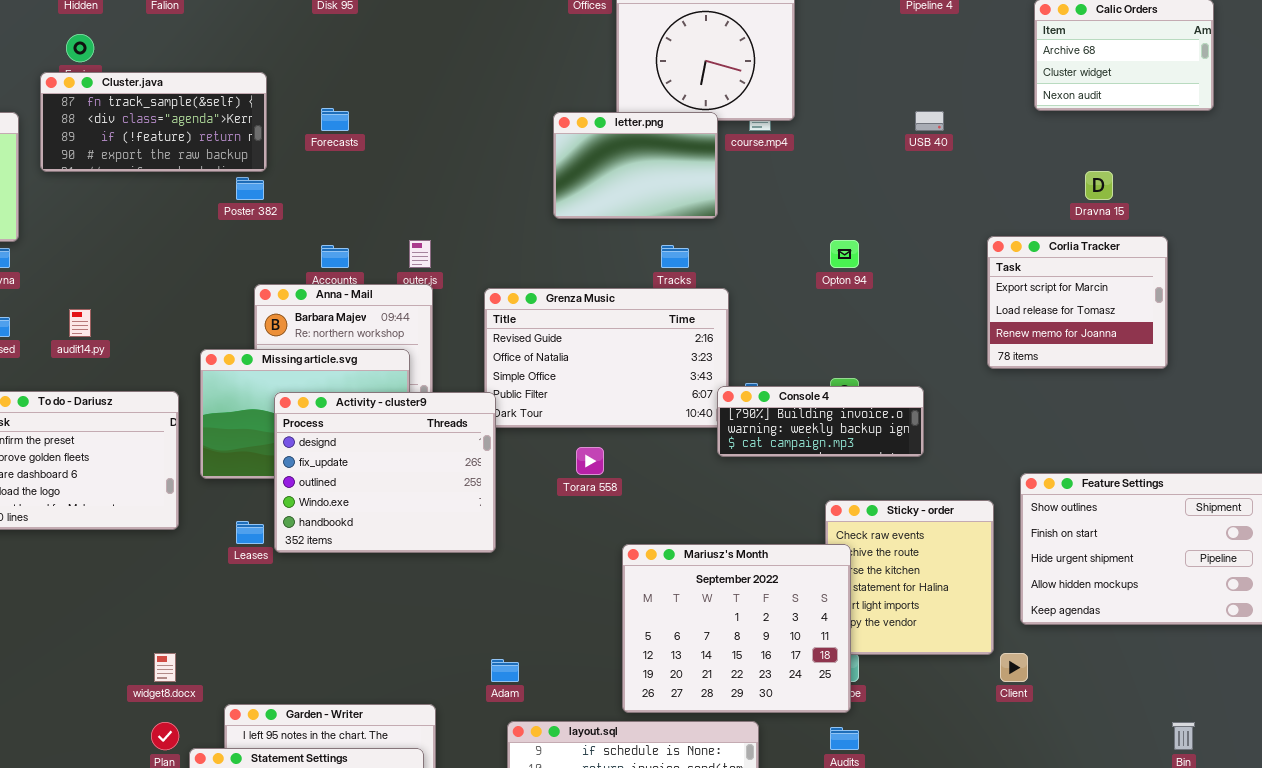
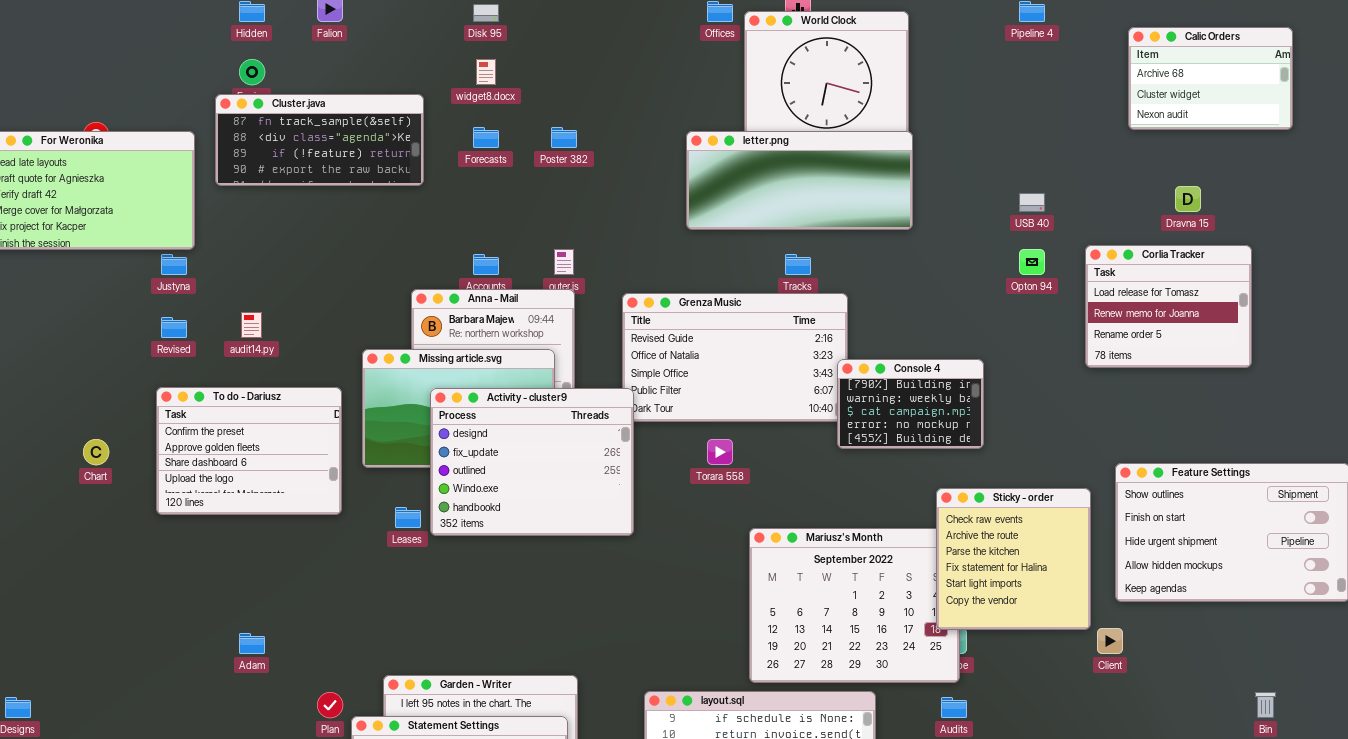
USB 40: [915,111,944,131] -> [1019,193,1045,212], moved
letter.png: [553,112,718,219] -> [686,131,913,230], resized
Poster 382: [236,177,264,200] -> [551,127,577,148], moved
Corlia Tracker: [987,236,1168,369] -> [1085,245,1252,368], scrolled down 1 row
Opton 94: [830,240,859,268] -> [1019,249,1045,275], moved
Console 4: [717,386,924,457] -> [837,359,984,449], resized
Sticky - order: [825,500,994,655] -> [936,488,1091,630], raised
widget8.docx: [154,653,176,682] -> [476,59,496,85], moved
Adam: [491,659,519,682] -> [239,633,265,654], moved

